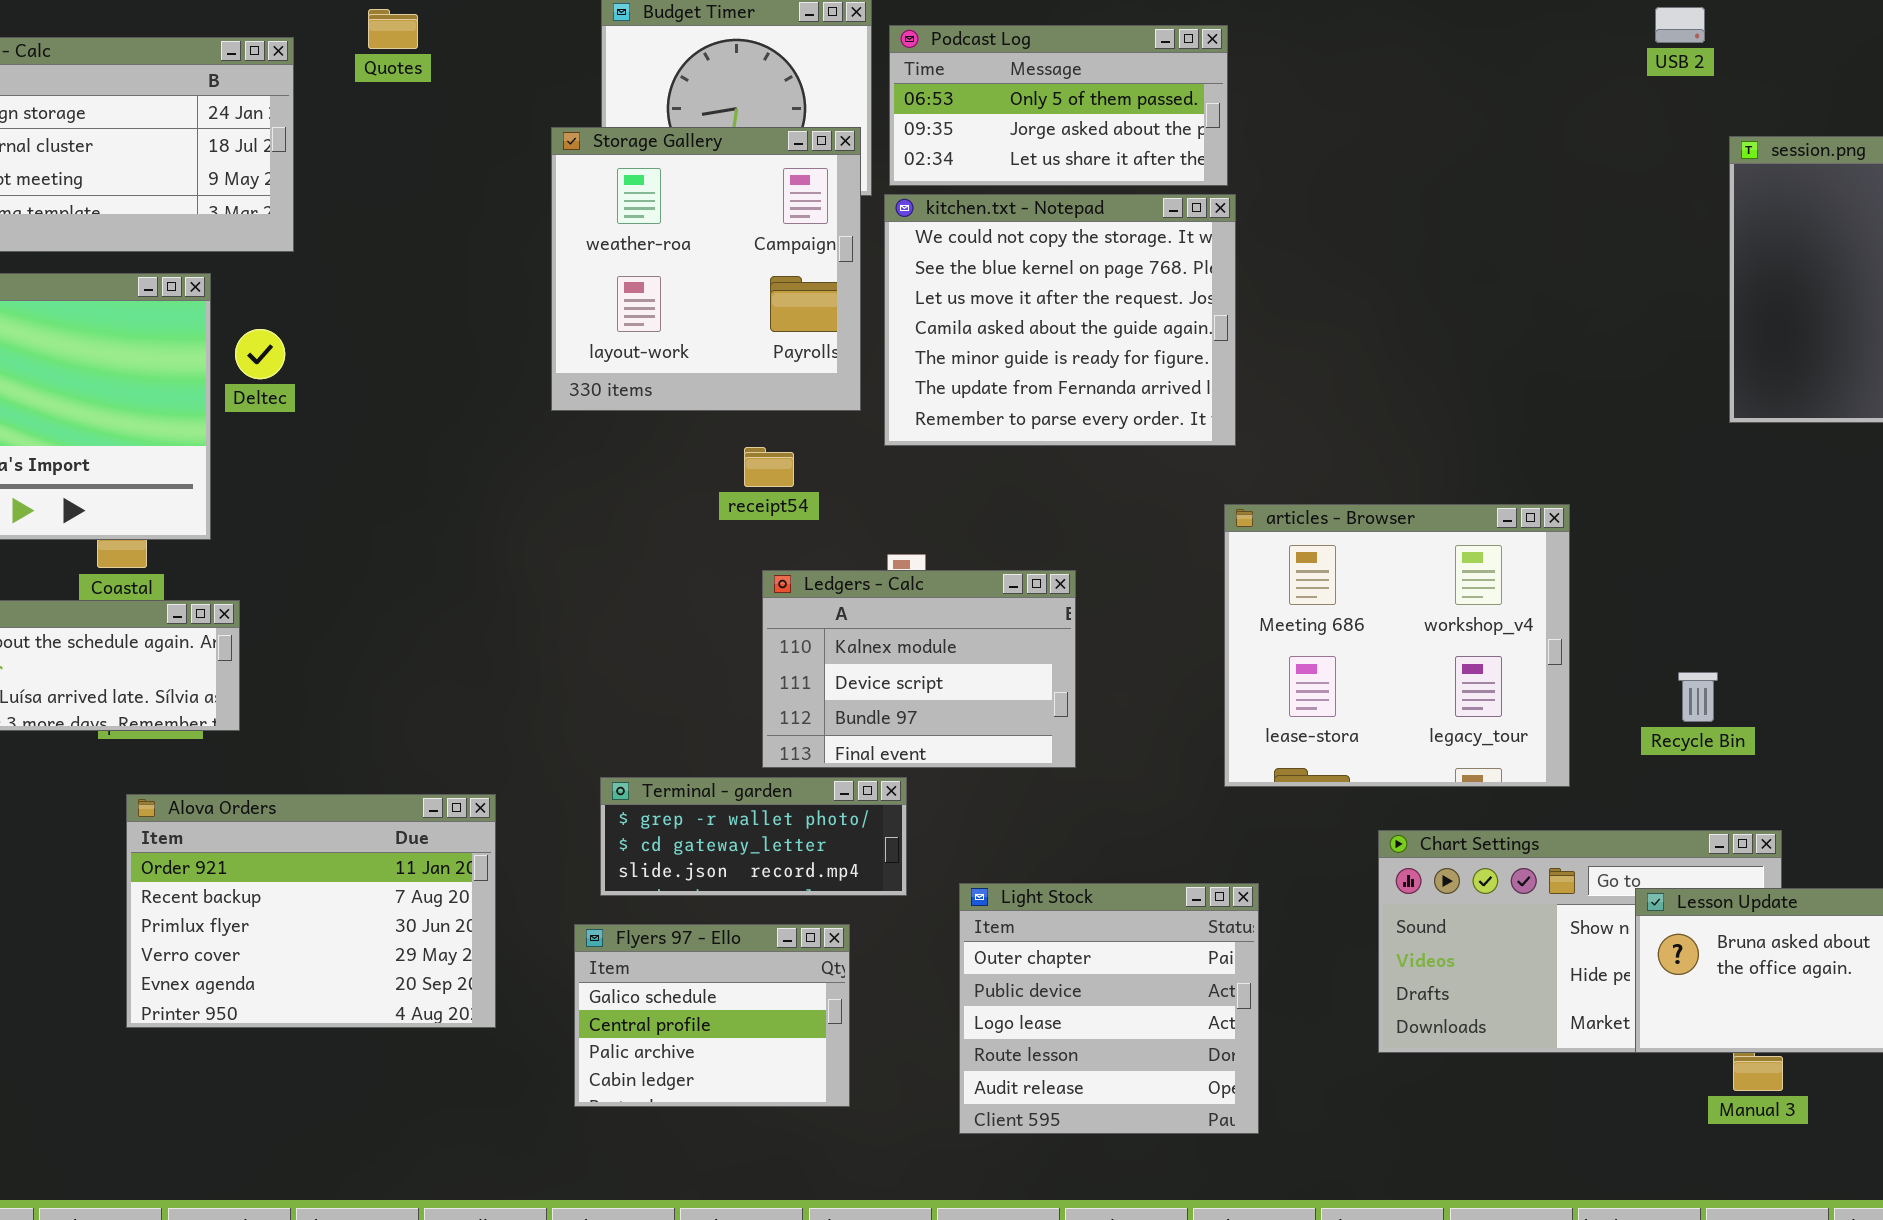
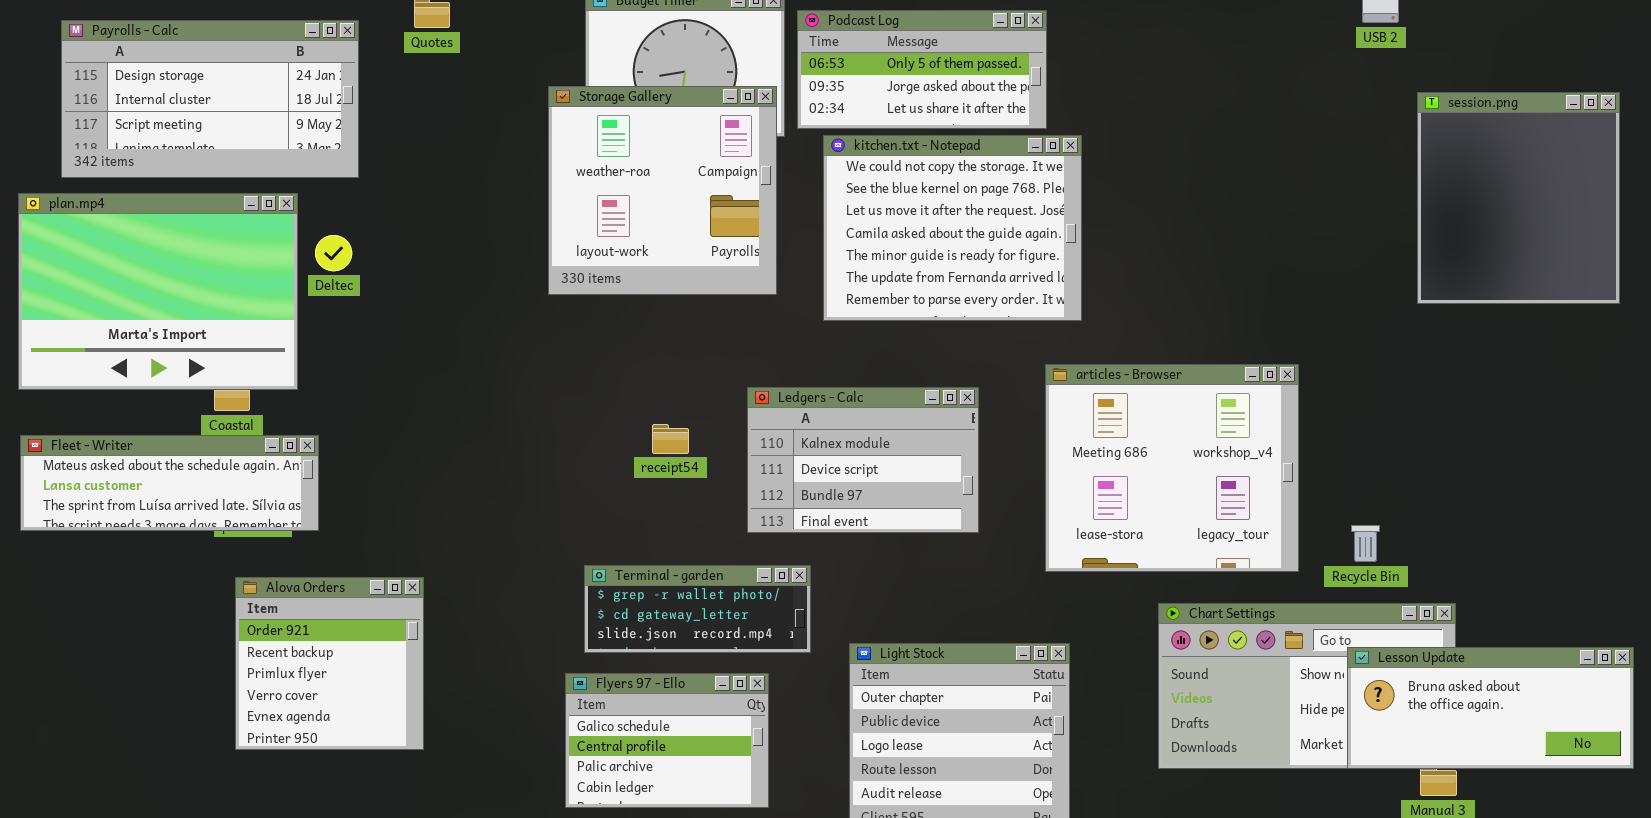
kitchen.txt - Notepad: [884,194,1236,446] -> [823,135,1082,321], moved
receipt54: [744,447,794,487] -> [652,424,689,454], moved
Ledgers - Calc: [762,570,1076,768] -> [747,387,979,533], moved
Recycle Bin: [1678,672,1718,722] -> [1351,525,1380,562], moved
Alova Orders: [126,794,496,1028] -> [235,577,424,750], resized

